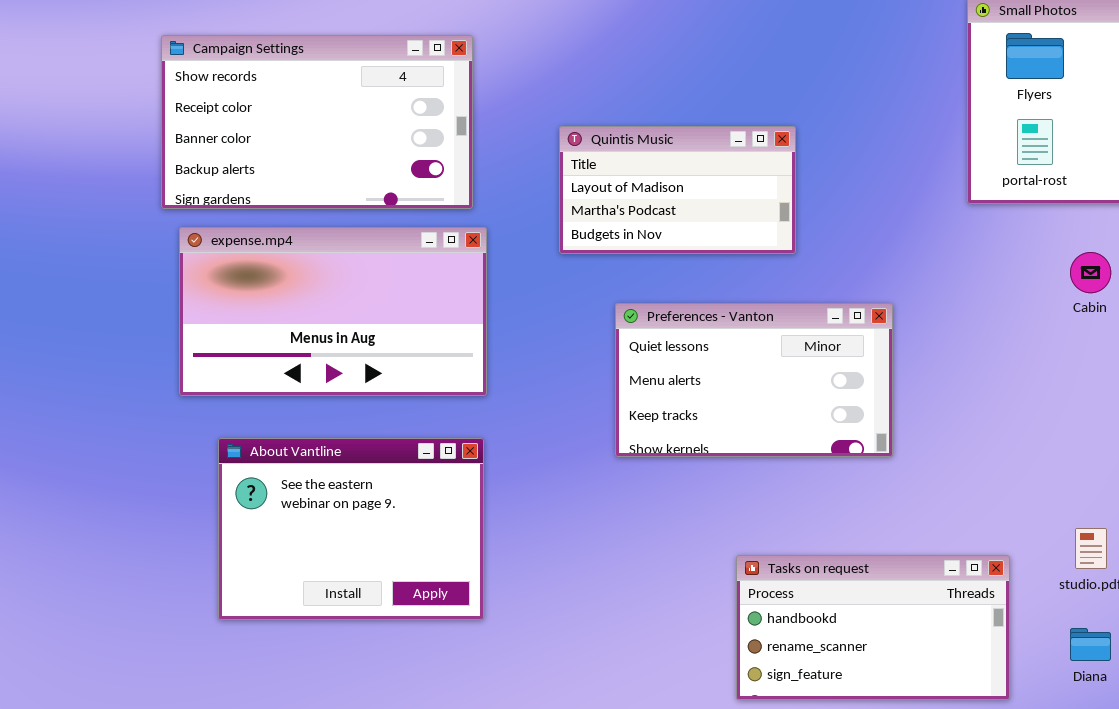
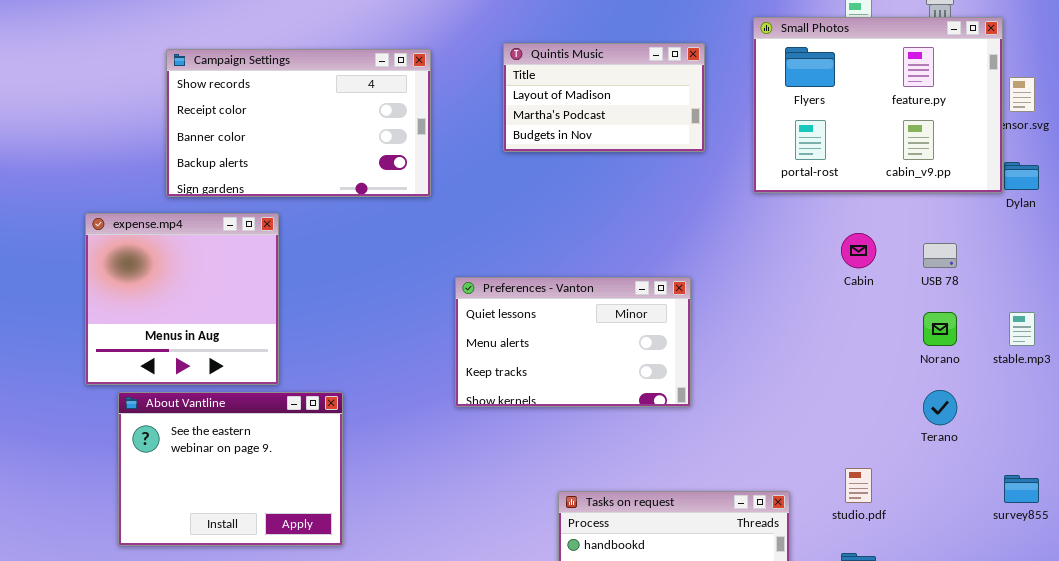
Campaign Settings: [161,35,473,209] -> [166,49,431,197], moved
Quintis Music: [559,126,796,254] -> [503,43,705,152], moved
expense.mp4: [179,227,487,396] -> [85,213,279,385], resized

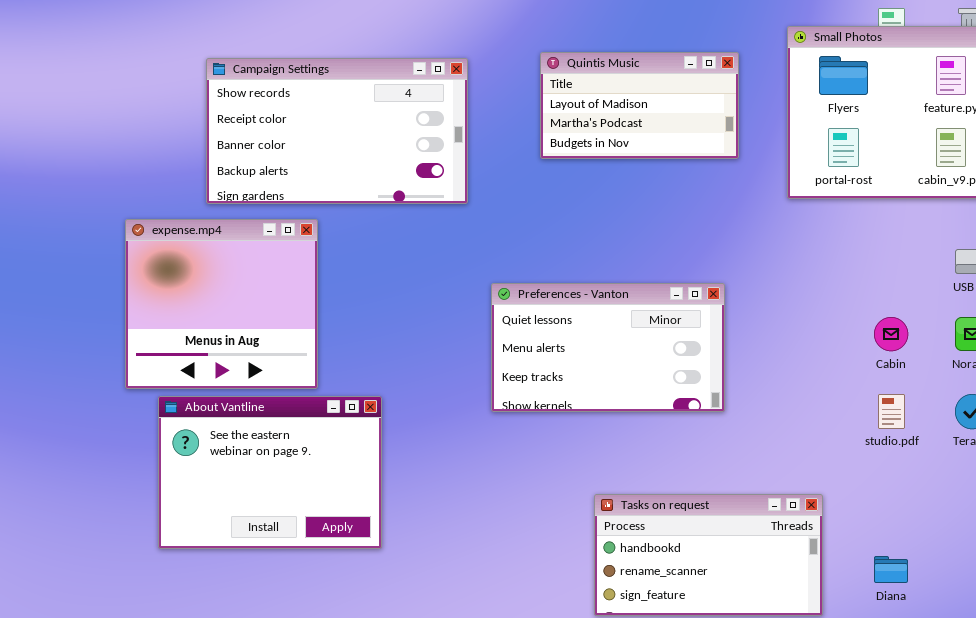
Cabin: [841,233,876,268] -> [874,317,908,351], moved
studio.pdf: [845,468,872,503] -> [878,394,905,429], moved

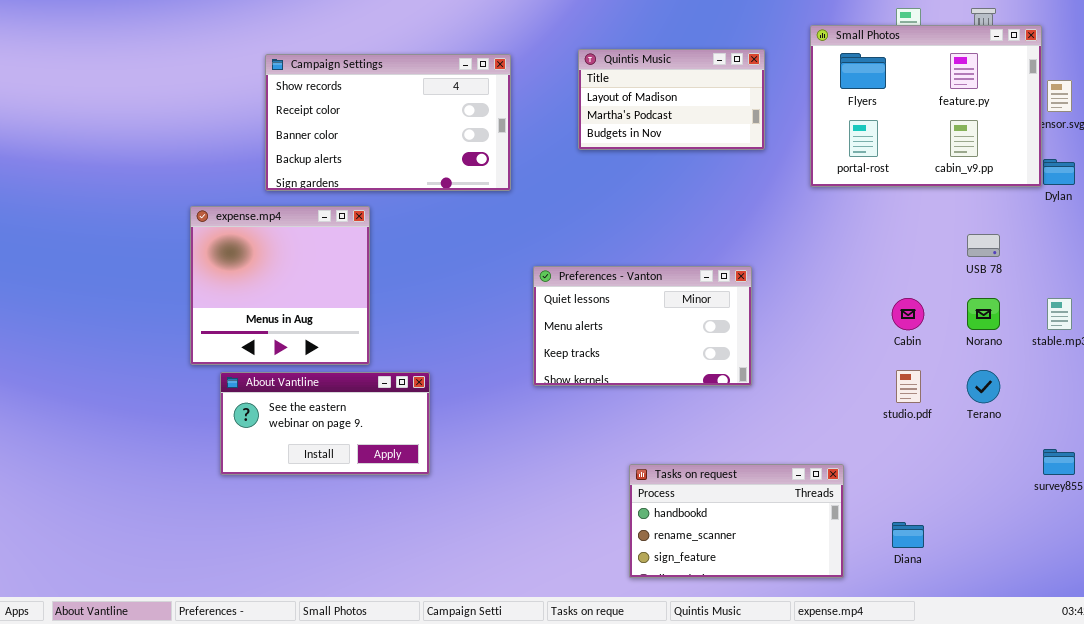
About Vantline: [158,396,382,549] -> [220,372,430,475], resized

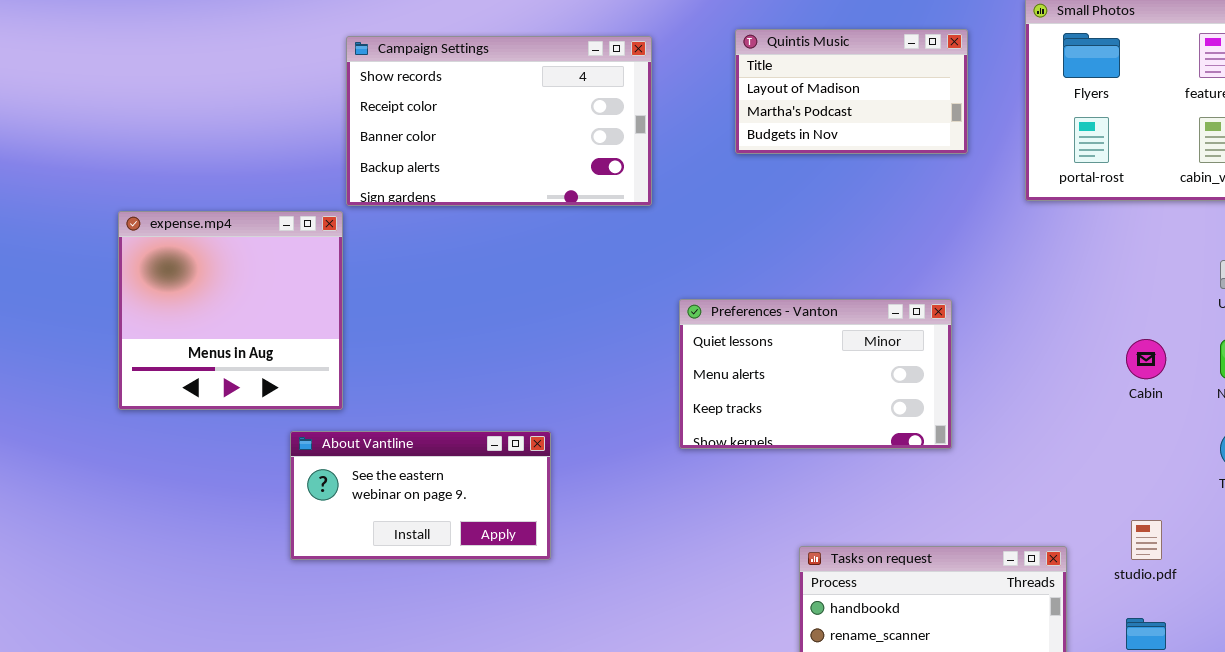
expense.mp4: [190,206,370,365] -> [118,211,343,410], moved
studio.pdf: [896,370,921,403] -> [1131,520,1162,560], moved

